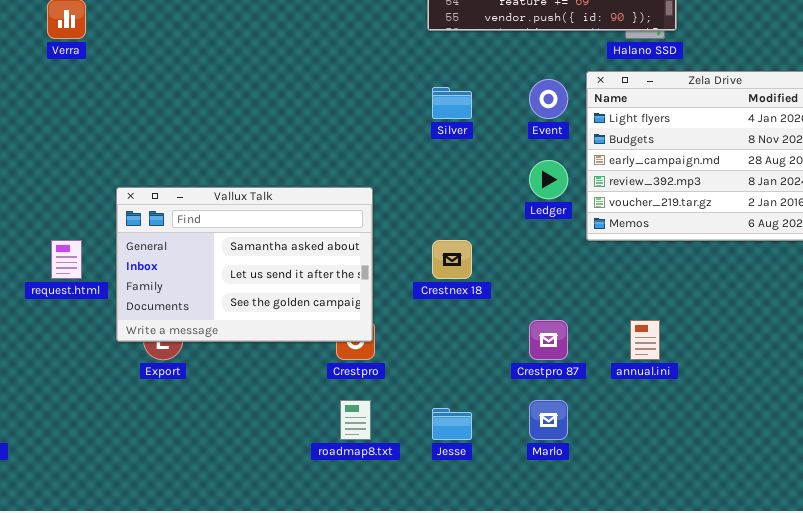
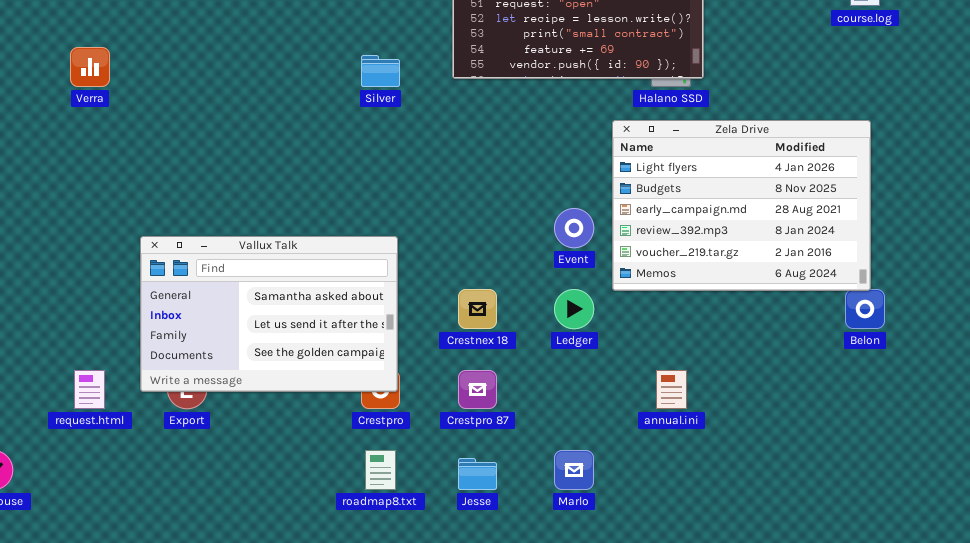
Event: [529,79,568,119] -> [554,208,594,248], moved
Silver: [432,87,472,119] -> [361,55,400,87], moved
Ledger: [529,160,568,199] -> [554,289,594,329], moved
request.html: [51,240,82,279] -> [74,370,105,409], moved
Crestpro 87: [529,320,568,360] -> [458,370,497,409], moved

